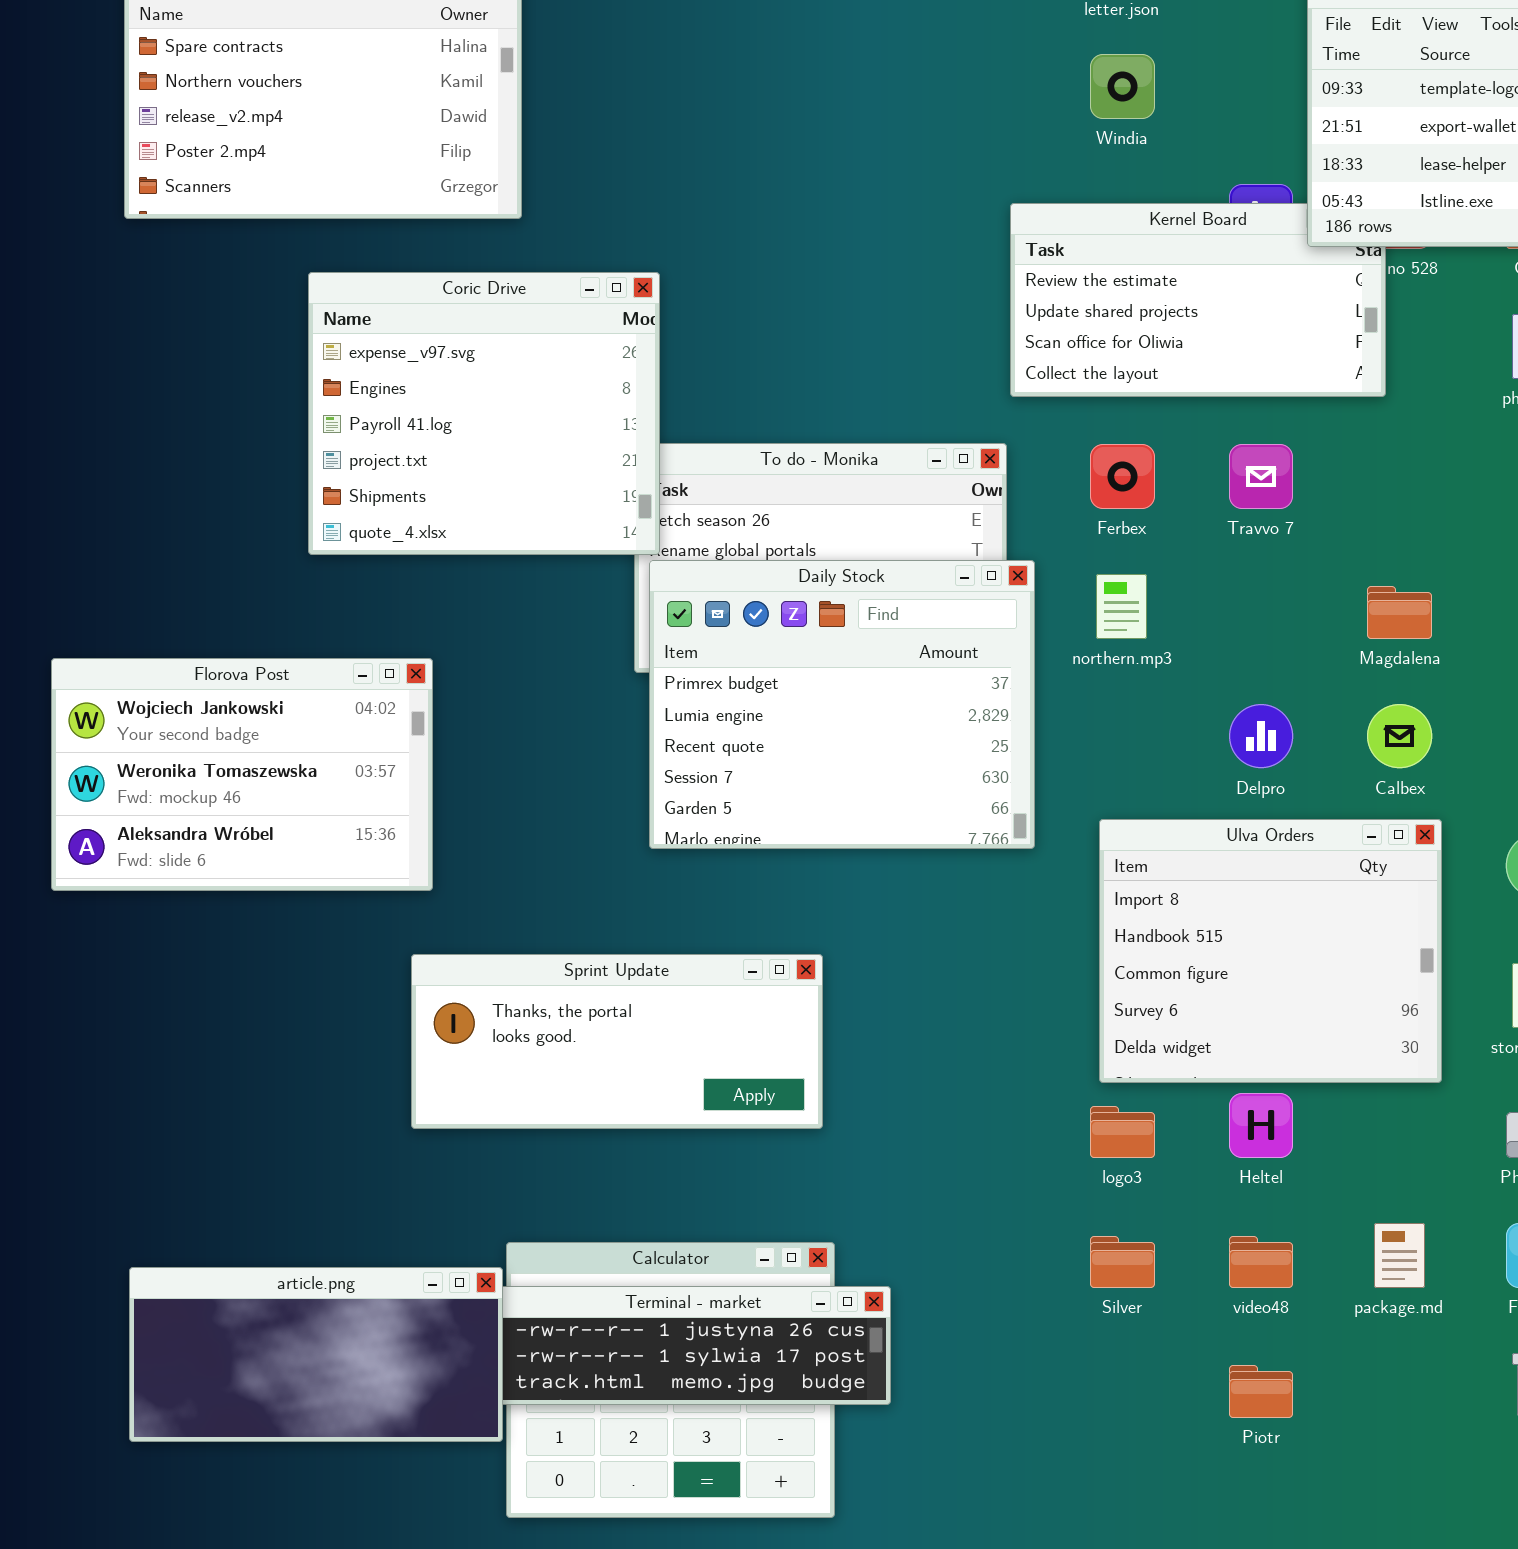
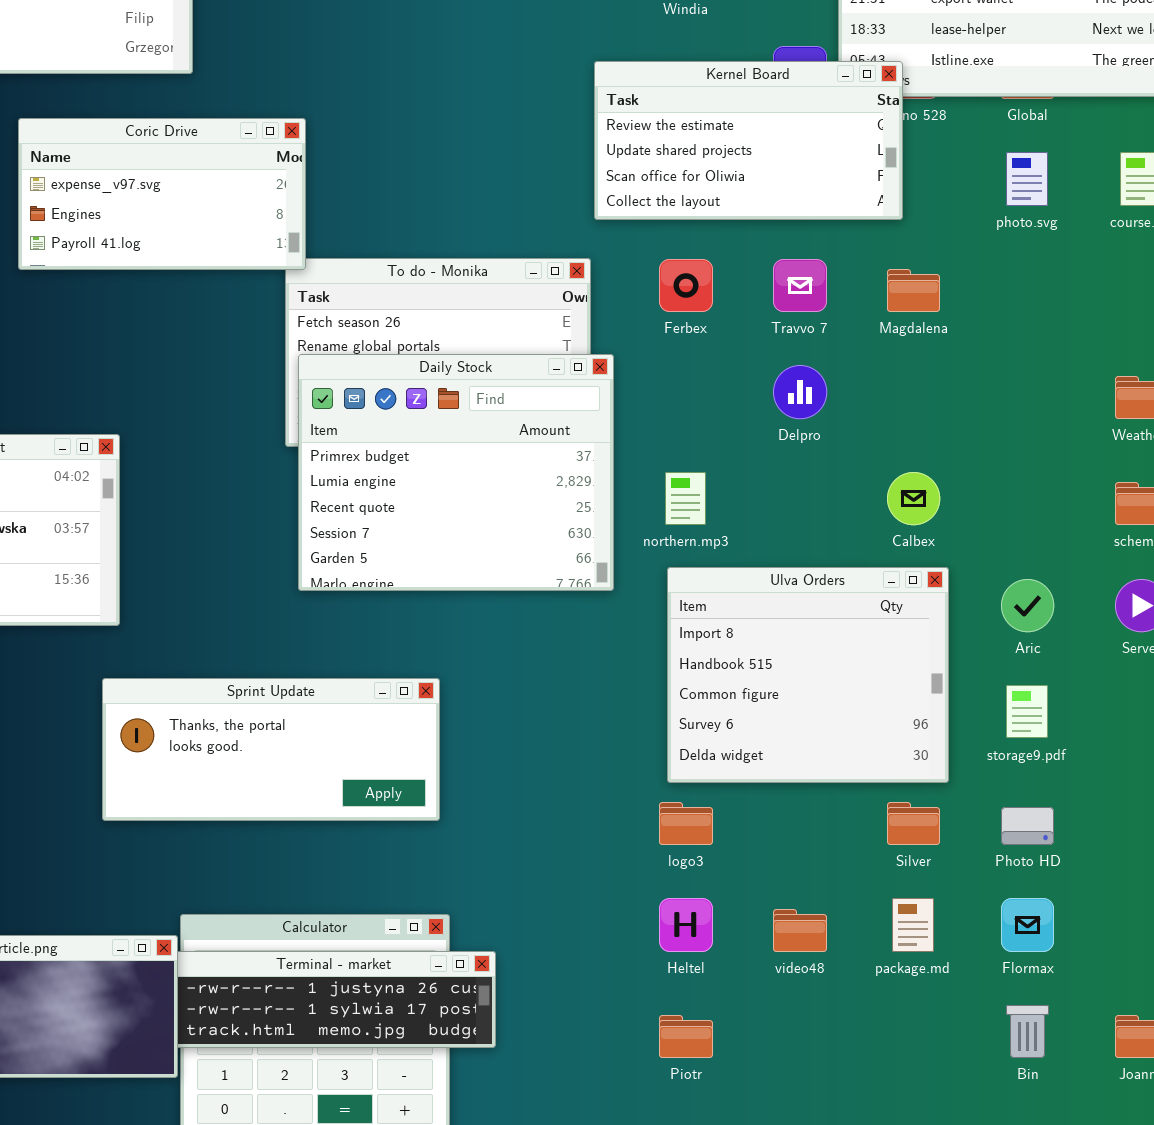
Kernel Board: [1010,203,1386,397] -> [594,61,903,220], raised
Coric Drive: [308,272,660,555] -> [18,118,306,270], resized
northern.mp3: [1096,574,1147,639] -> [665,472,706,525], moved
Magdalena: [1367,586,1432,639] -> [887,269,940,312], moved
Delpro: [1229,704,1293,768] -> [773,365,827,419], moved
Heltel: [1229,1093,1293,1158] -> [659,898,713,952], moved
Silver: [1090,1236,1155,1288] -> [887,802,940,845], moved
Piotr: [1229,1365,1293,1418] -> [659,1015,713,1058], moved

